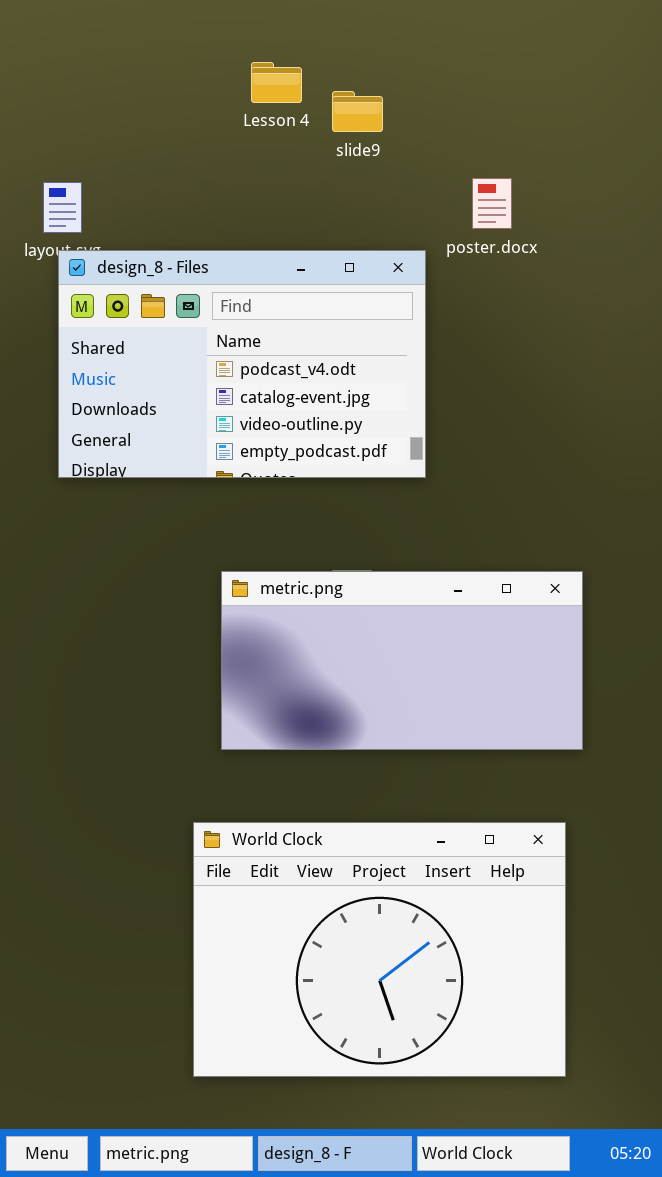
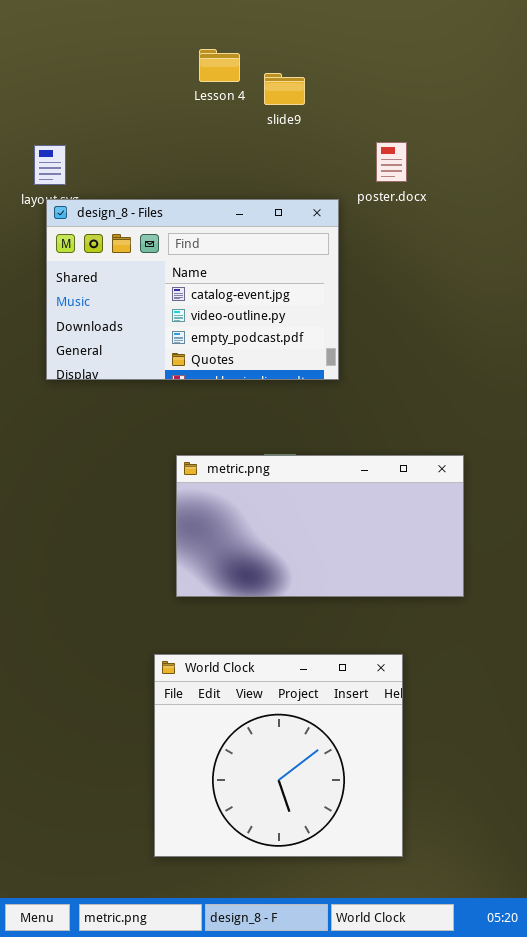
design_8 - Files: [58,250,426,478] -> [46,199,339,380], scrolled down 1 row
World Clock: [193,822,566,1077] -> [154,654,403,857], resized

